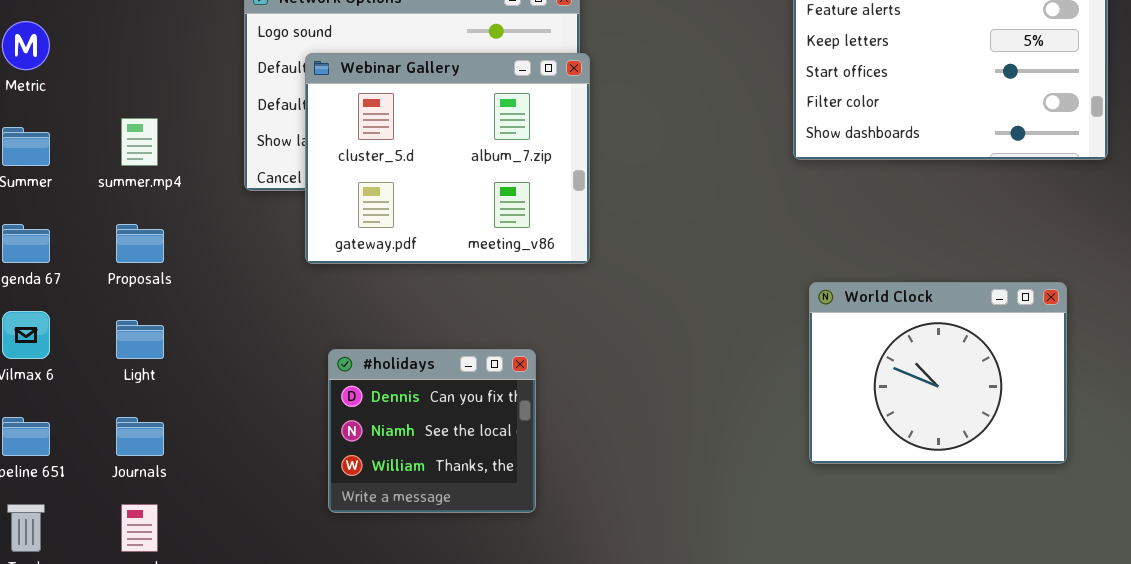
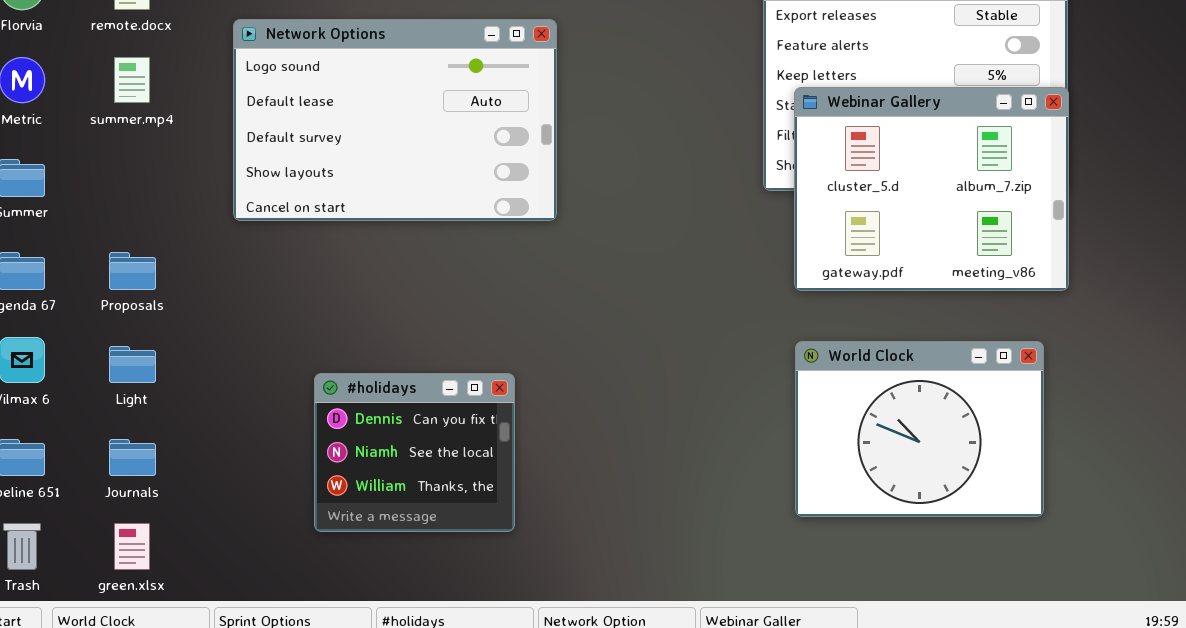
Webinar Gallery: [305,53,590,264] -> [794,87,1069,291], moved
summer.mp4: [121,118,158,166] -> [114,57,150,103], moved
World Clock: [809,282,1067,464] -> [795,341,1044,517], moved

